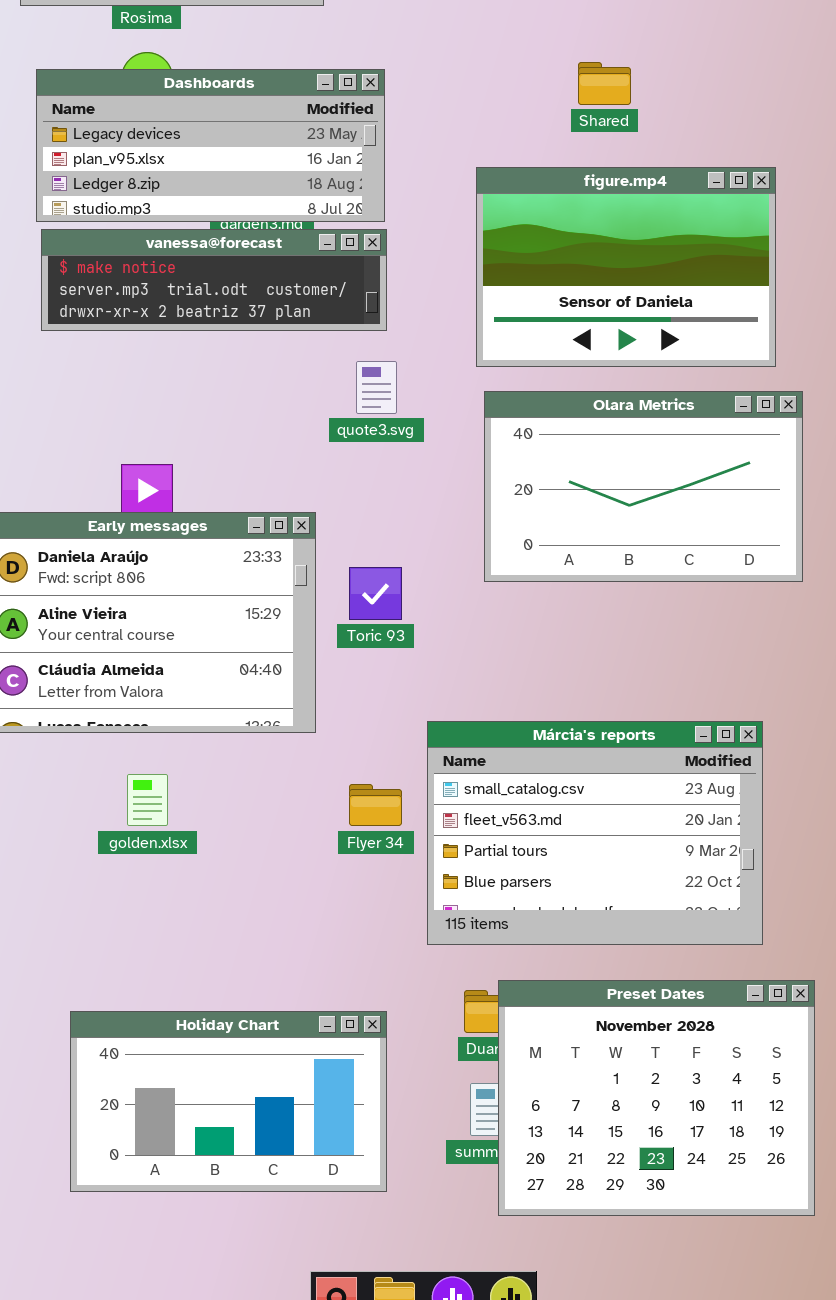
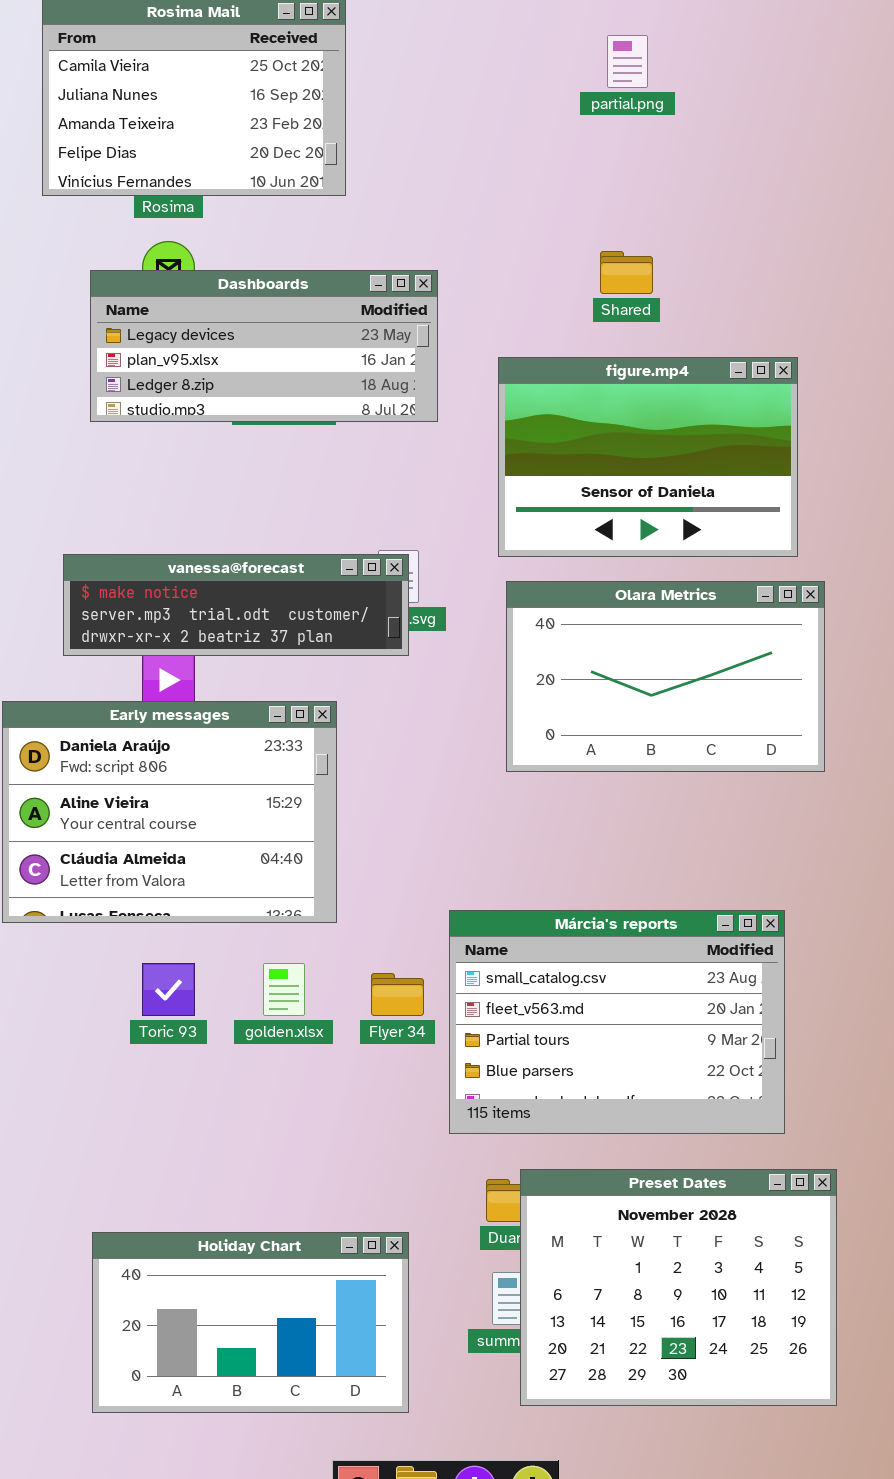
Dashboards: [36,69,385,222] -> [90,270,438,422], moved
vanessa@forecast: [41,229,387,331] -> [63,554,409,656], moved
Toric 93: [349,567,402,620] -> [142,963,195,1016], moved
golden.xlsx: [127,774,168,826] -> [263,963,305,1016], moved
Holiday Chart: [70,1011,387,1192] -> [92,1232,409,1413], moved

